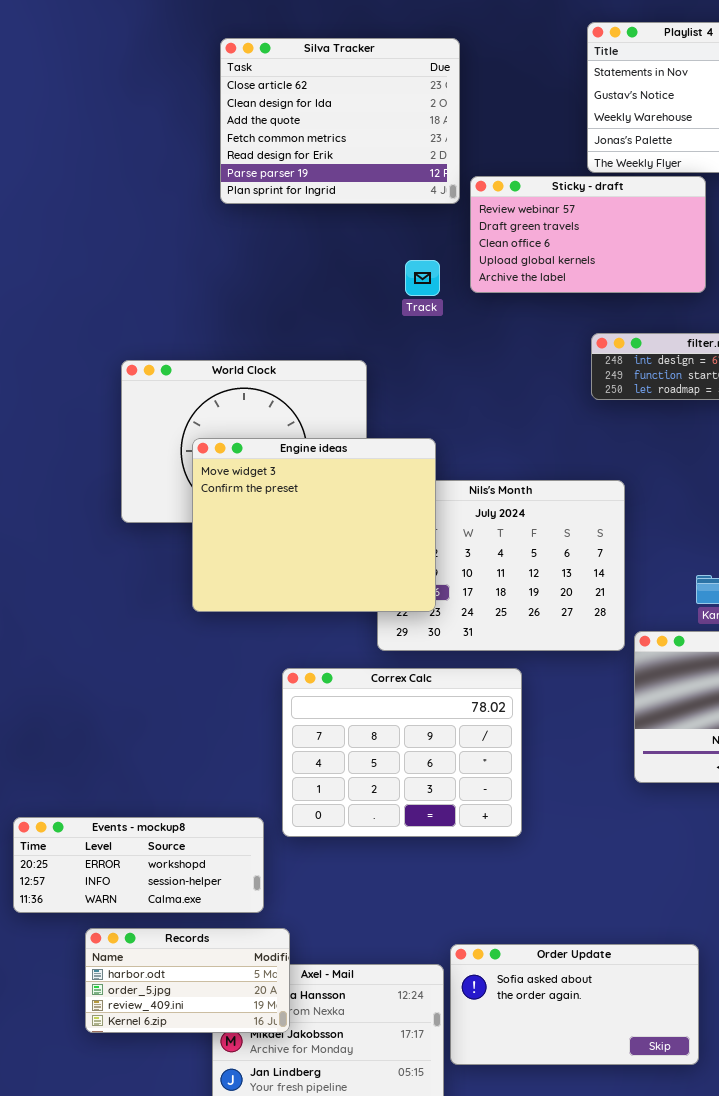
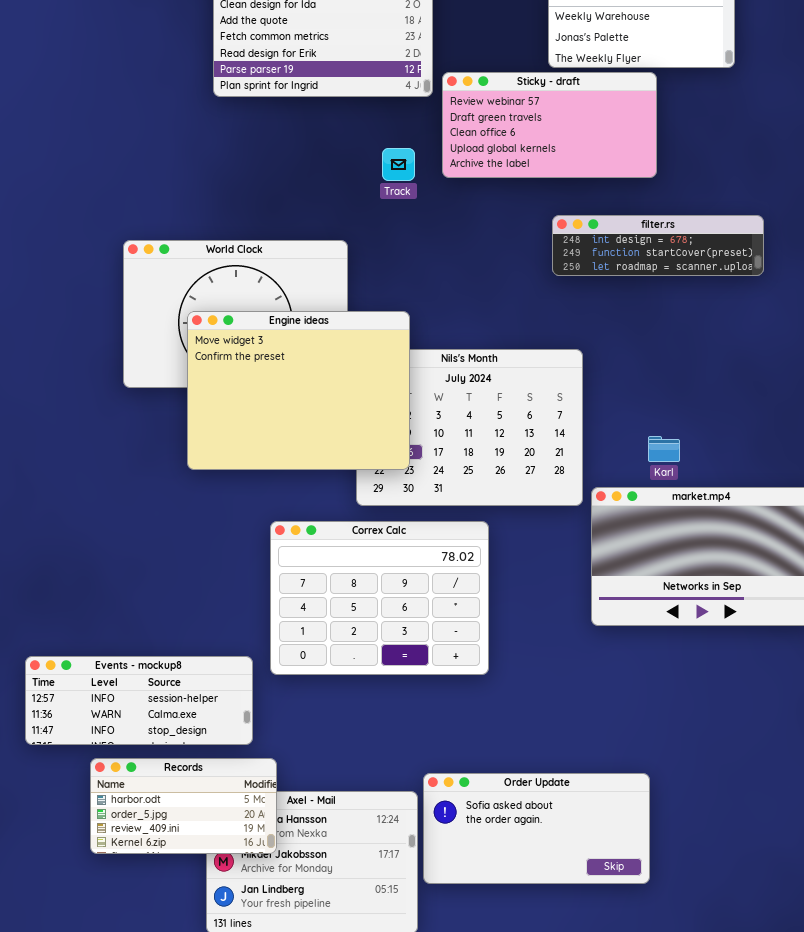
Events - mockup8: [13,817,264,913] -> [25,656,253,745], scrolled down 1 row

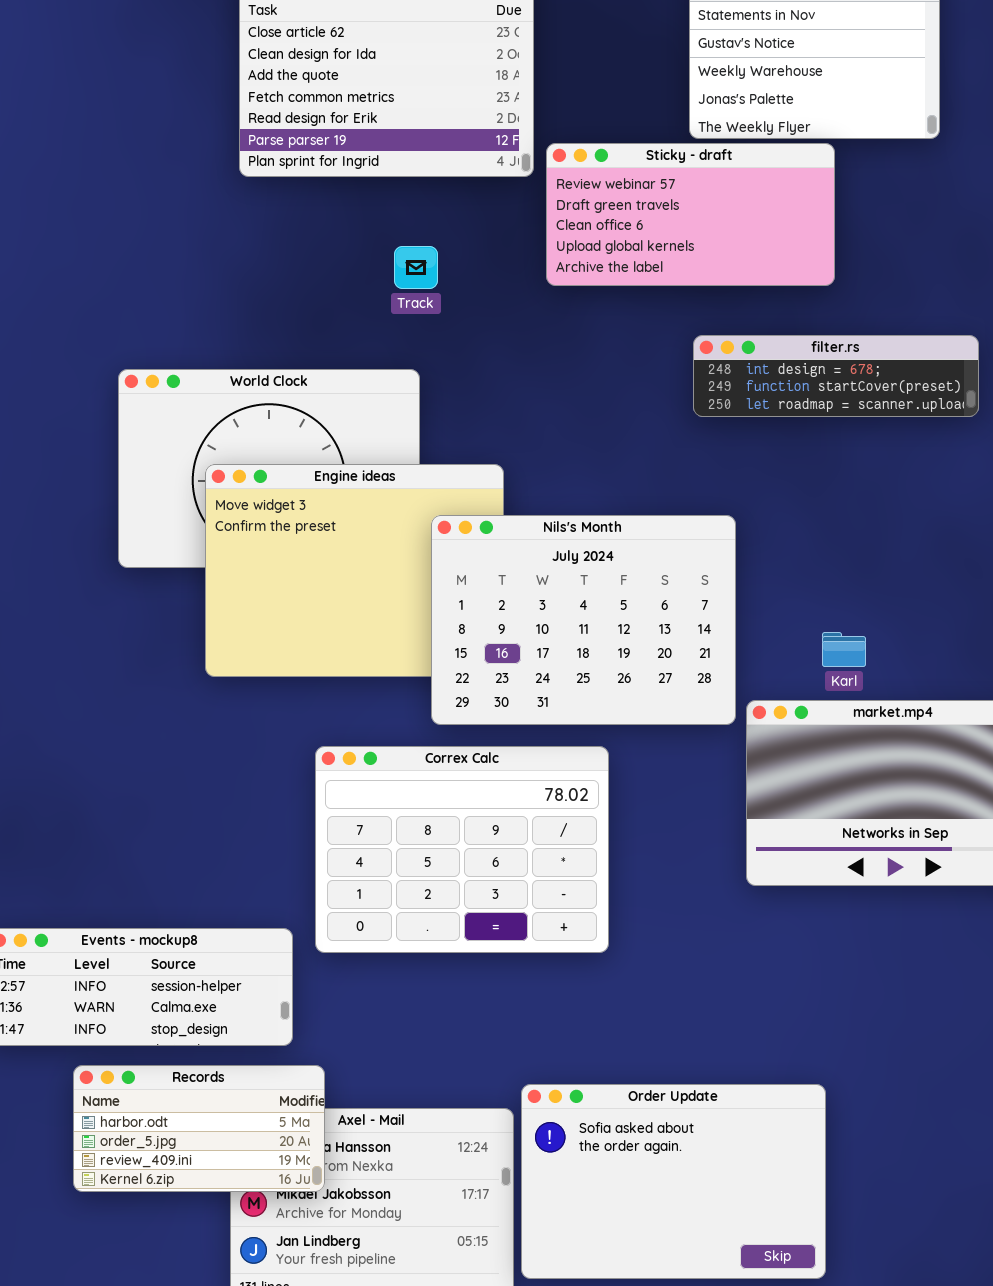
Track: [382,148,415,181] -> [394,246,438,289], moved
Nils's Month: [356,349,583,506] -> [431,515,736,725], raised
Order Update: [423,773,650,884] -> [521,1084,826,1279], resized

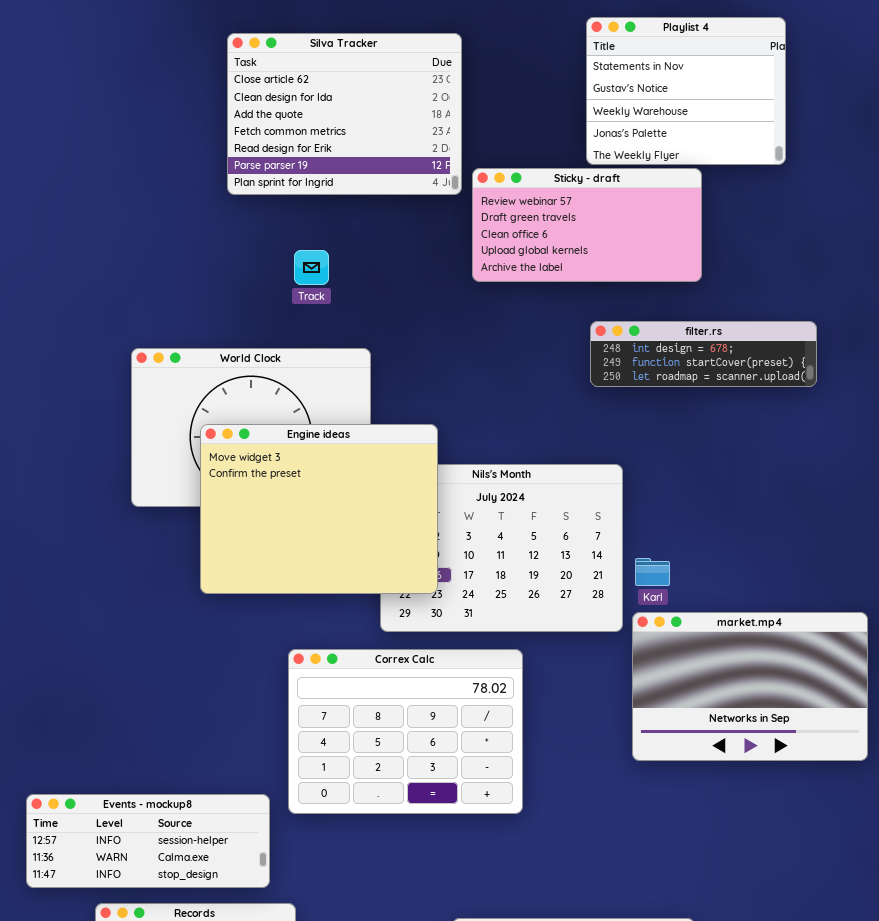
Track: [394,246,438,289] -> [294,250,329,285], moved
Engine ideas: [205,464,504,677] -> [200,424,438,594], raised
Karl: [822,632,866,667] -> [635,558,670,586], moved

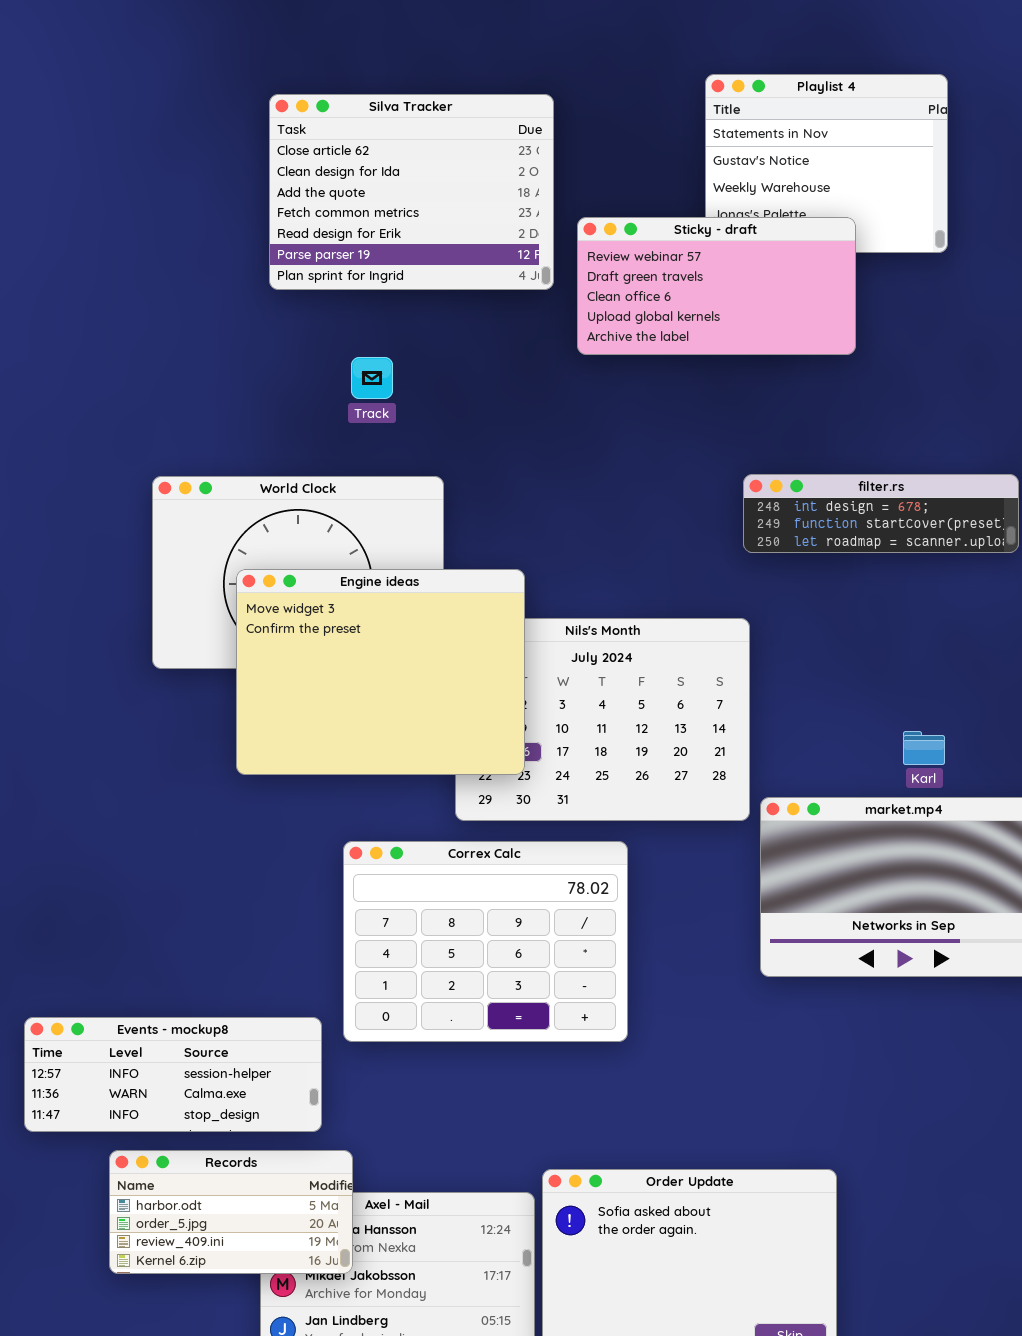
Sticky - draft: [472,168,702,282] -> [577,217,856,355], moved
filter.rs: [590,321,817,387] -> [743,474,1019,553], moved
Karl: [635,558,670,586] -> [903,731,945,765], moved

